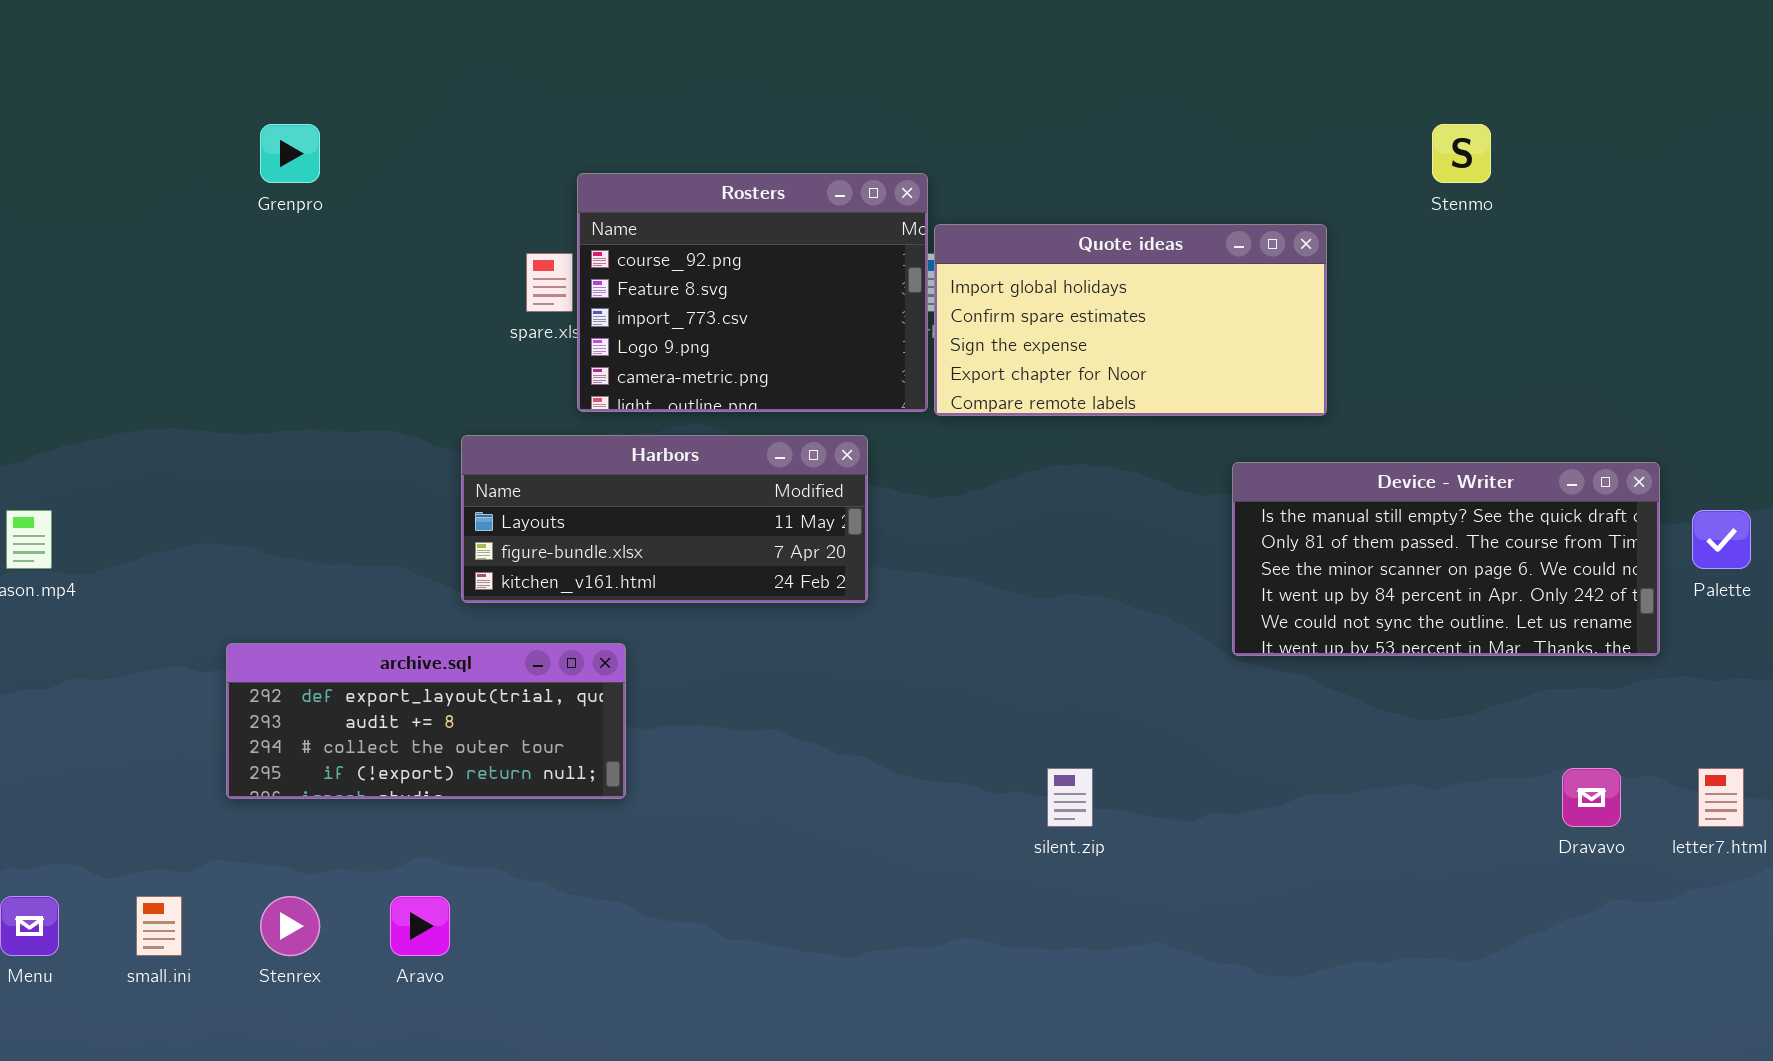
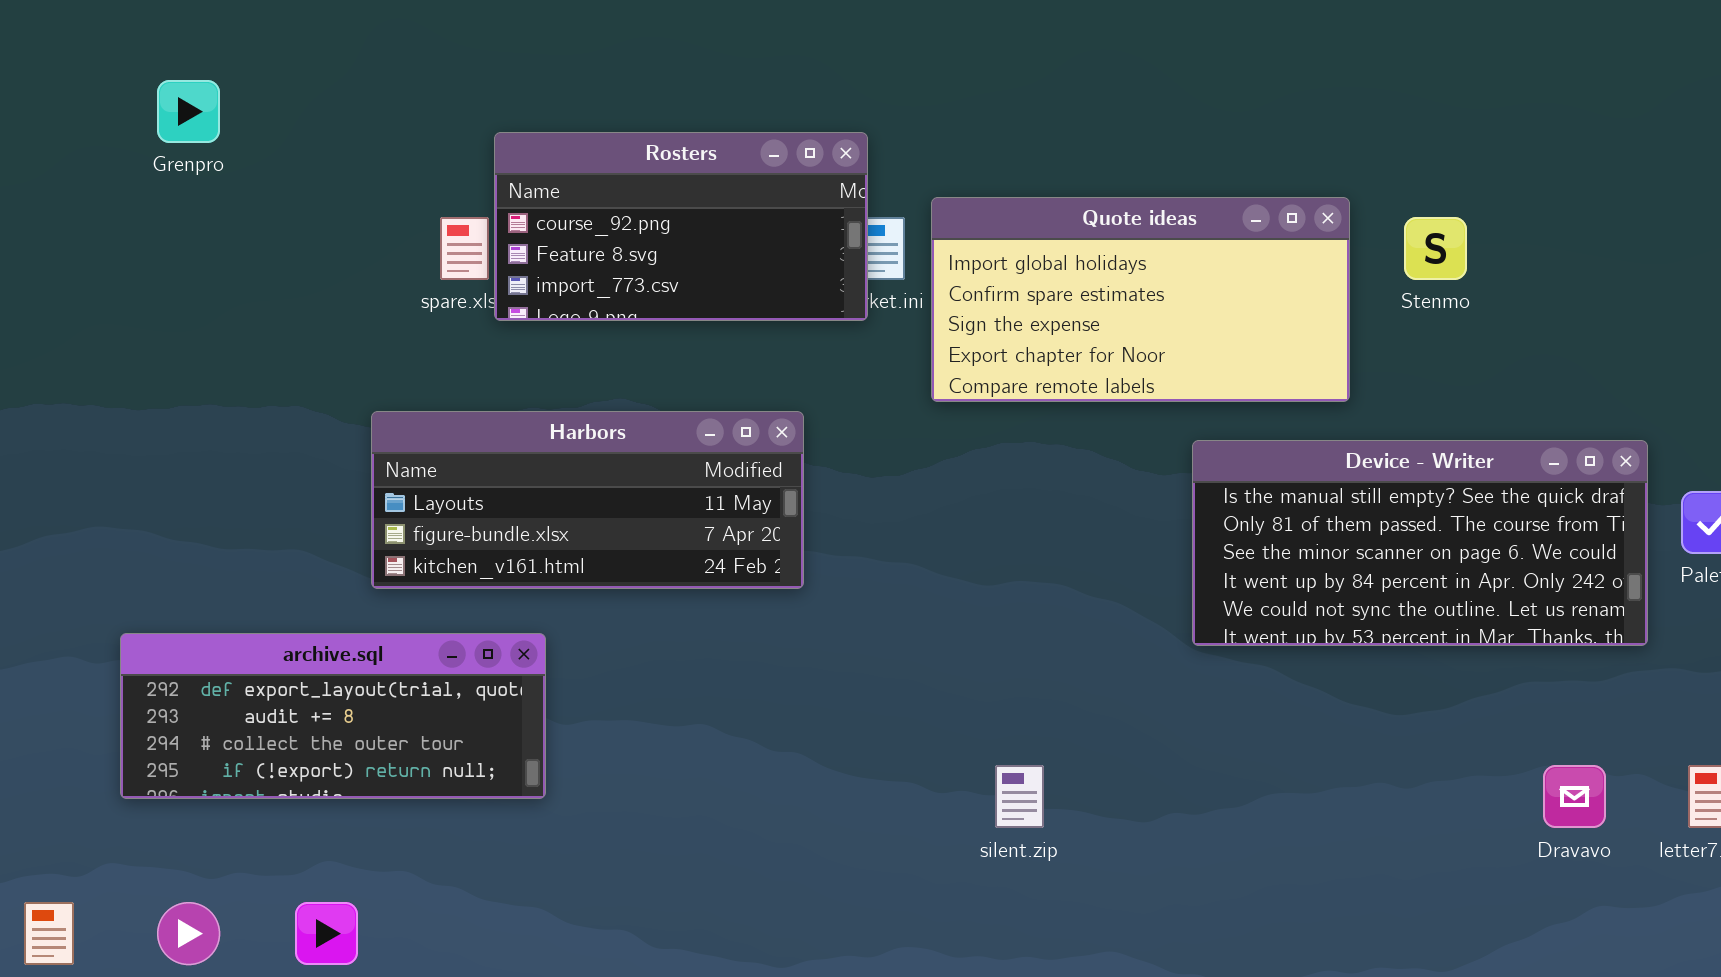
Stenmo: [1432,124,1491,183] -> [1404,217,1467,280], moved
Rosters: [577,173,928,412] -> [494,132,868,321], resized
Quote ideas: [934,224,1327,416] -> [931,197,1350,402], moved

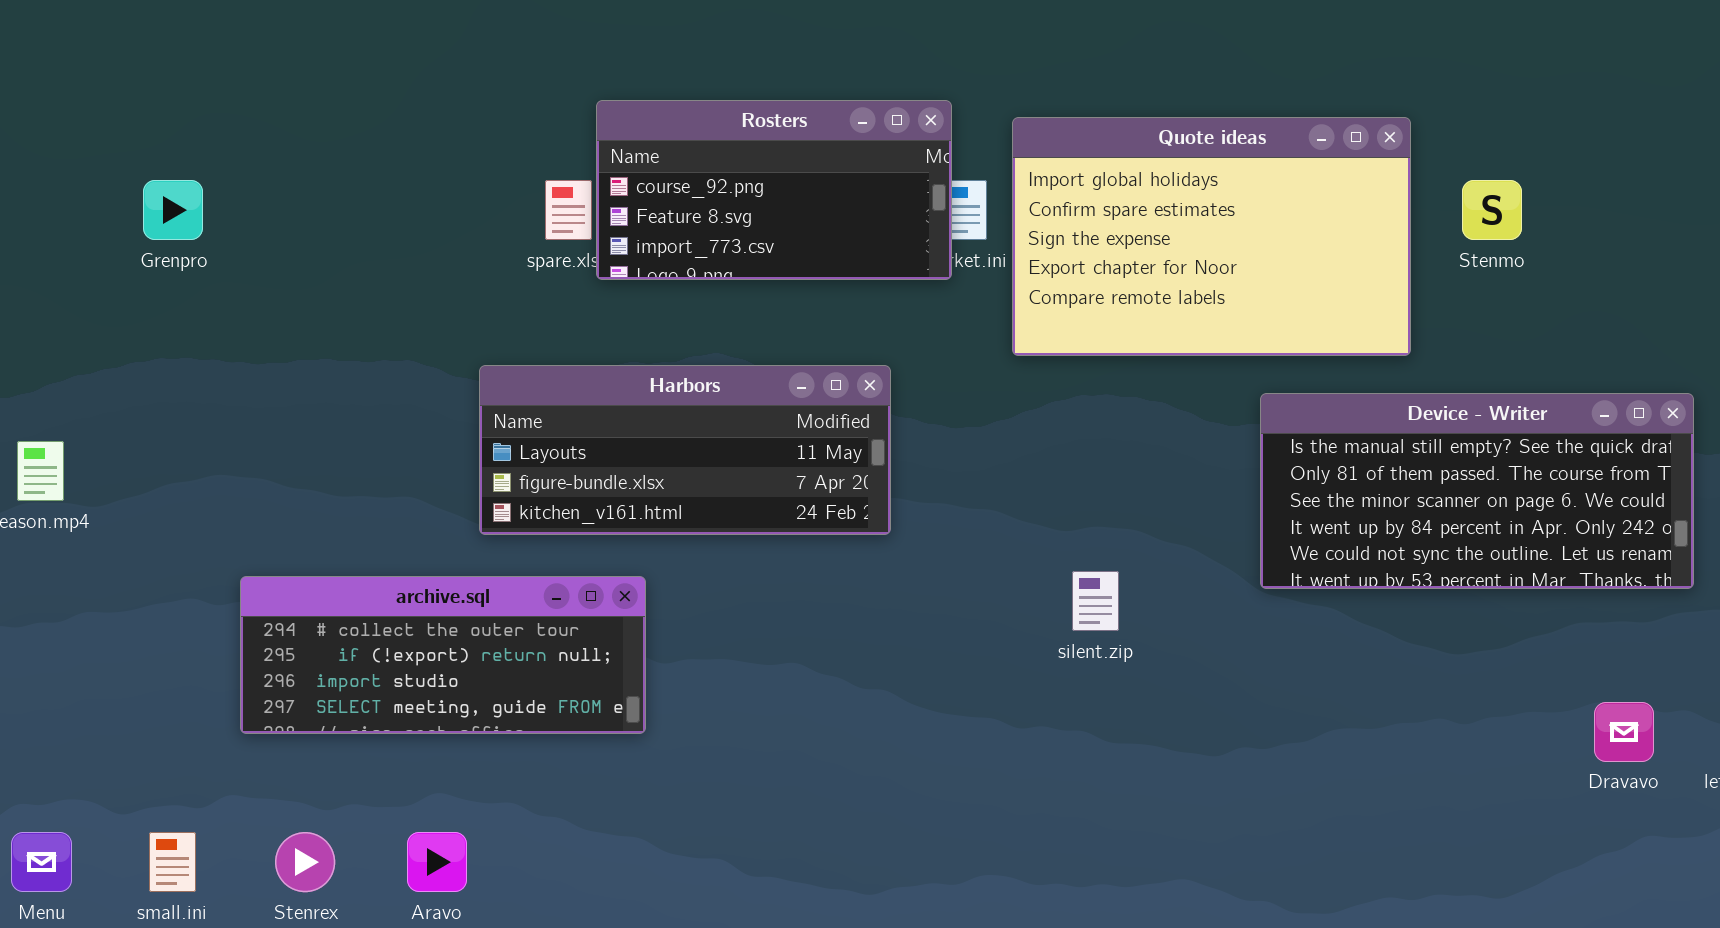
Grenpro: [157,80,220,143] -> [143,180,203,240], moved
Quote ideas: [931,197,1350,402] -> [1012,117,1411,356], resized
archive.sql: [120,633,546,799] -> [240,576,646,734], scrolled down 2 rows
silent.zip: [995,765,1044,828] -> [1072,571,1119,631], moved

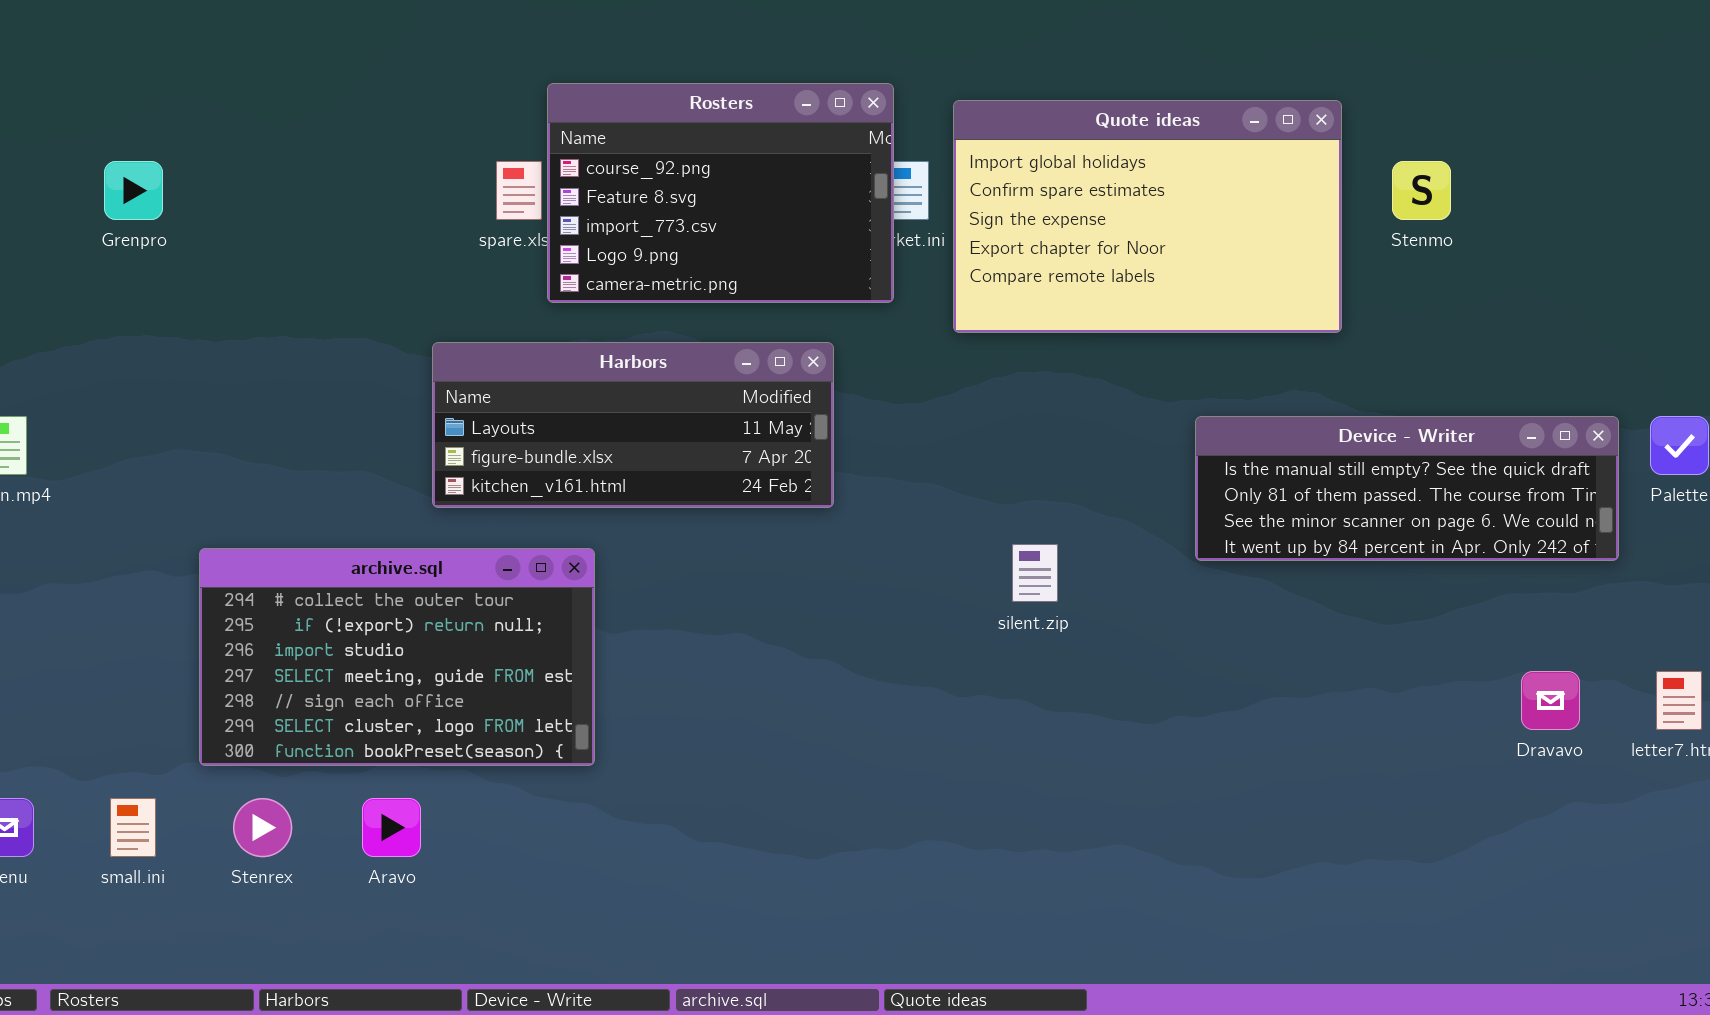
Rosters: [596,100,952,280] -> [547,83,894,303], resized
Device - Writer: [1260,393,1694,589] -> [1195,416,1619,561], resized
archive.sql: [240,576,646,734] -> [199,548,595,766], resized

